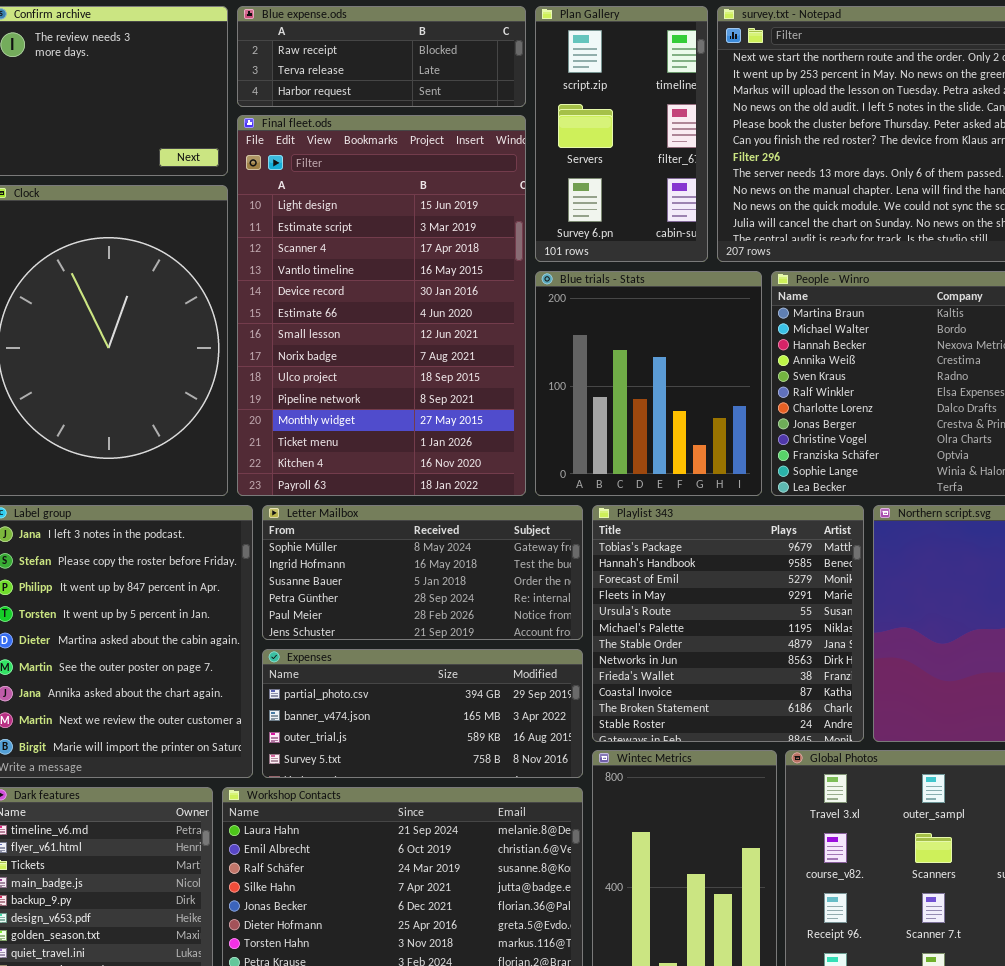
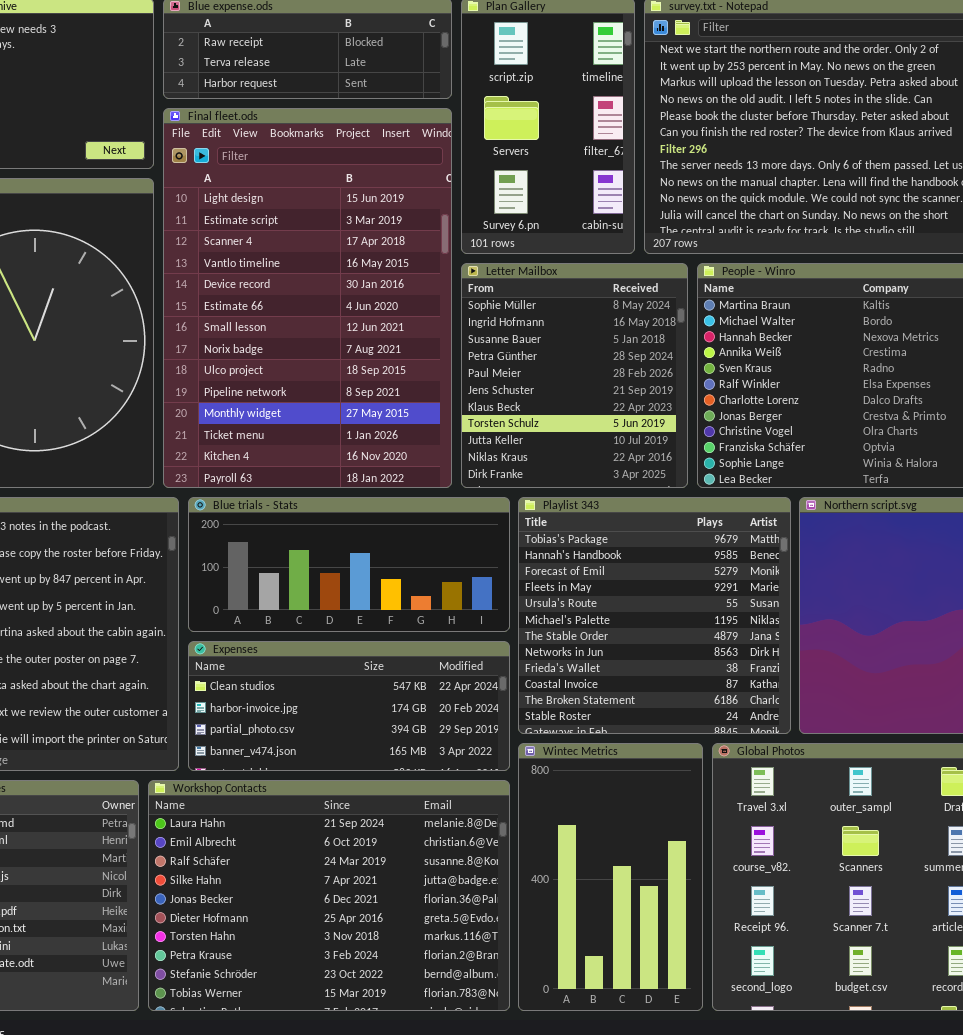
Blue trials - Stats: [535,271,762,496] -> [188,497,510,632], moved, resized
Letter Mailbox: [262,505,583,640] -> [461,263,688,488], moved, resized
Expenses: [262,649,583,778] -> [188,641,510,771], scrolled up 2 rows

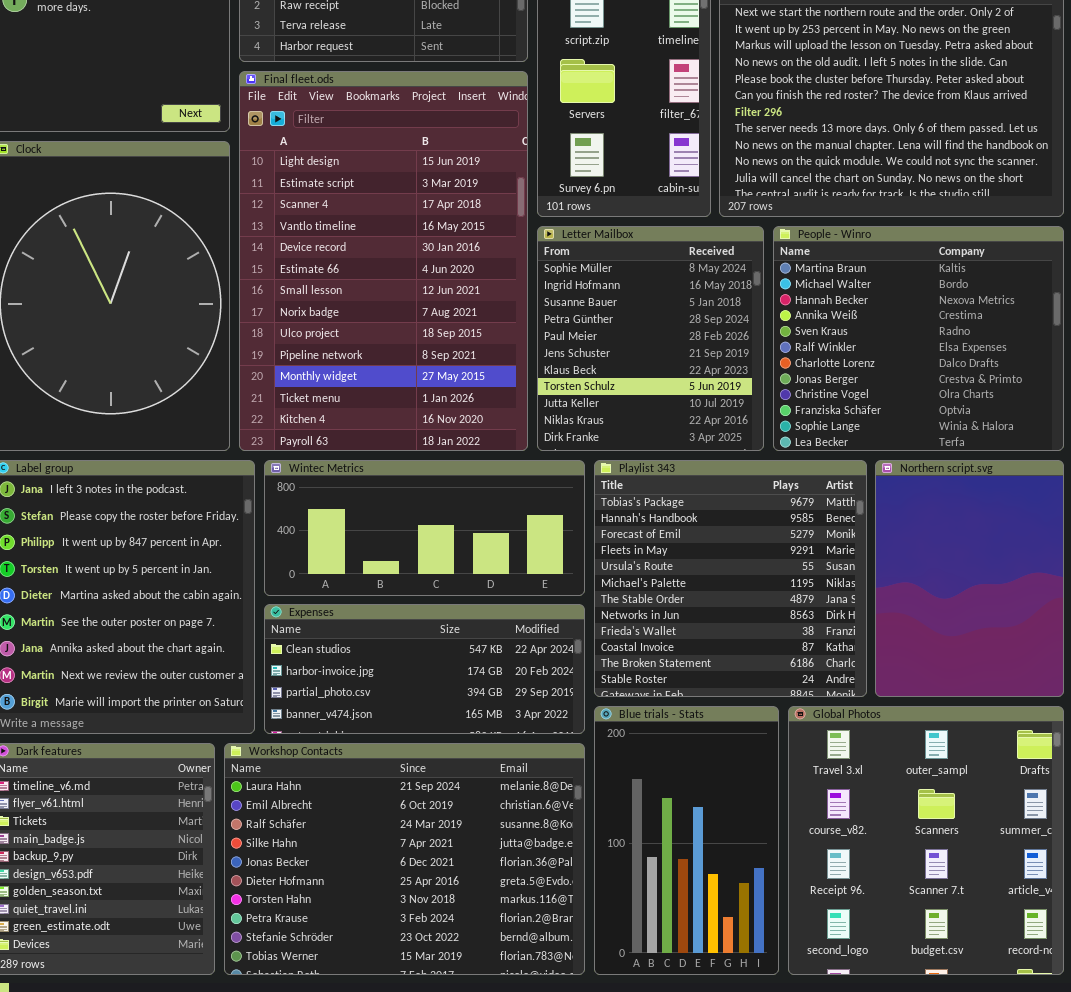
Blue trials - Stats: [188,497,510,632] -> [594,706,779,975], moved, resized
Wintec Metrics: [518,743,703,1011] -> [264,460,585,596], moved, resized

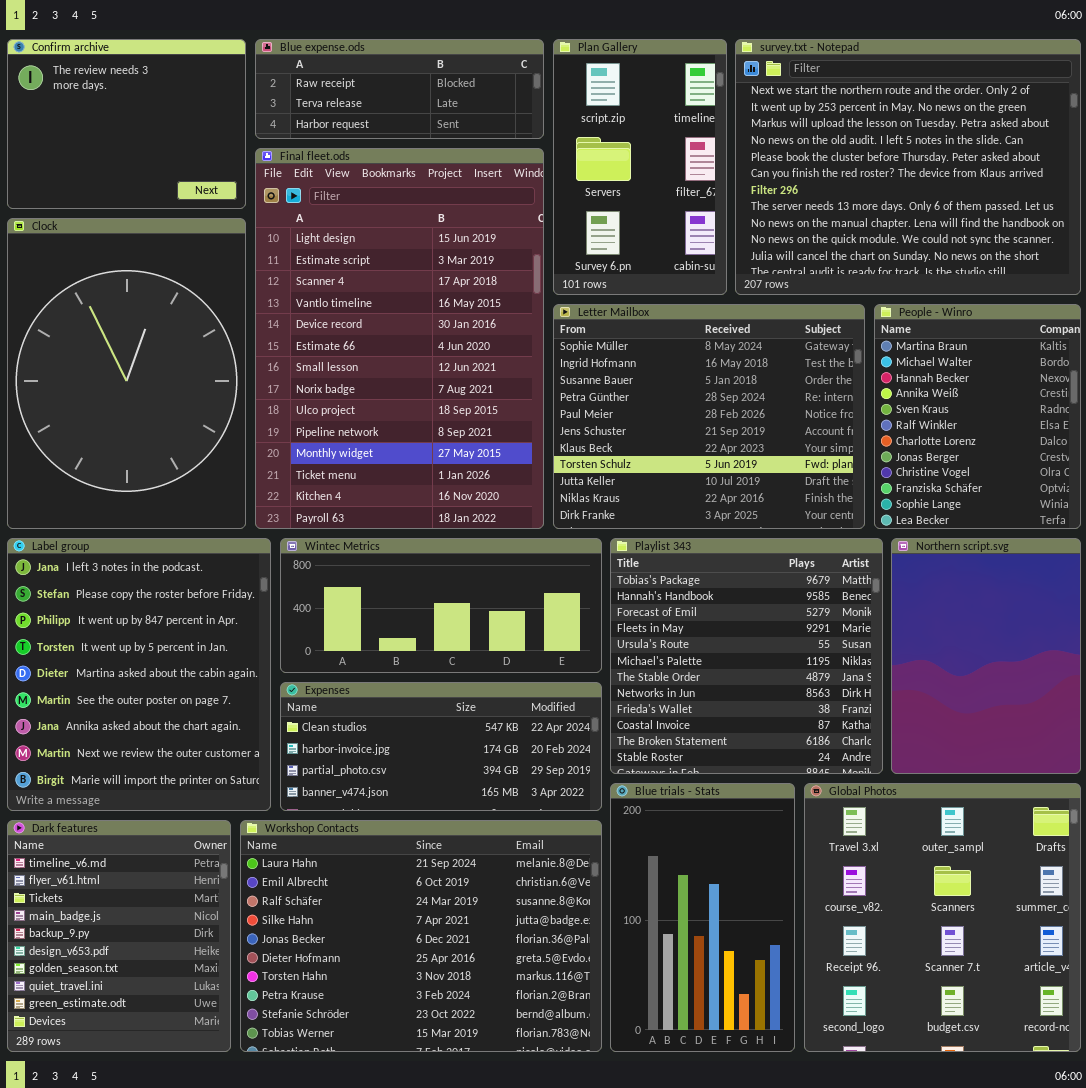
Letter Mailbox: [537,226,764,451] -> [553,304,865,529], resized
People - Winro: [773,226,1064,451] -> [874,304,1081,529], resized

